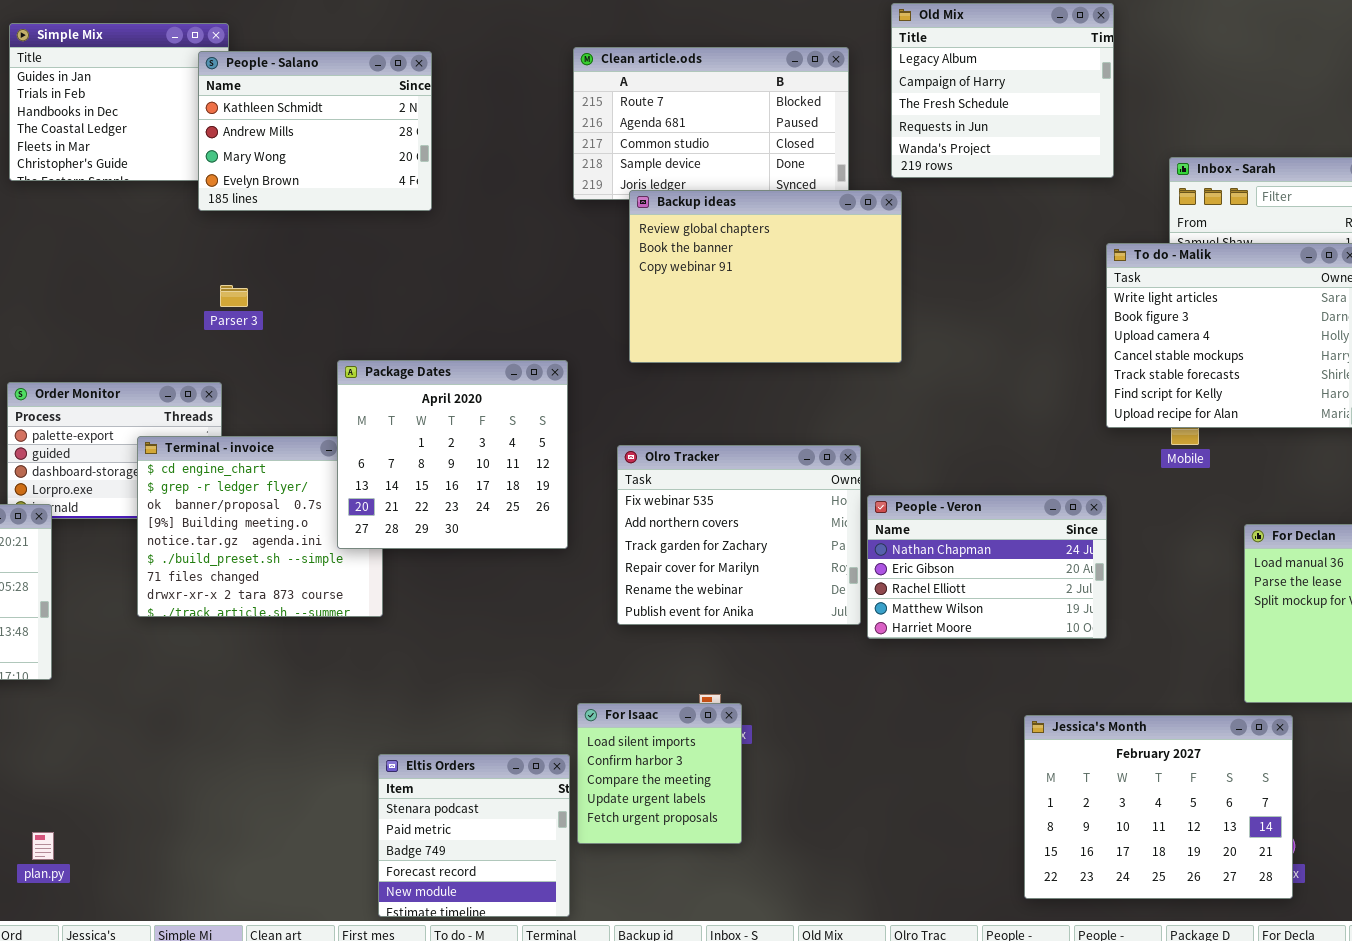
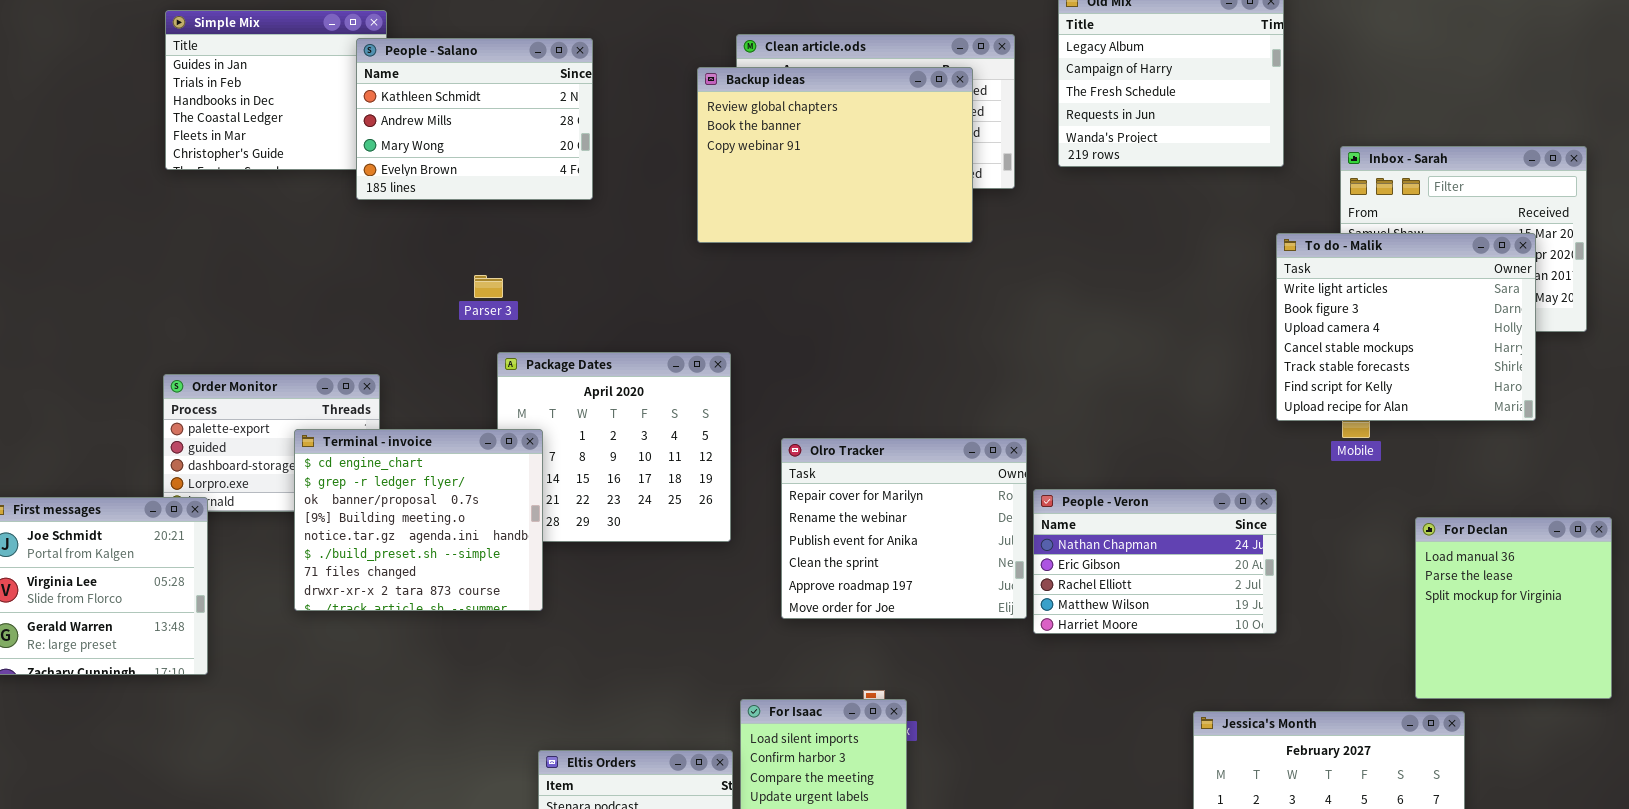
Backup ideas: [629,190,902,363] -> [697,67,973,243], moved
Parser 3: [220,285,248,307] -> [474,275,503,298], moved
Terminal - invoice: [137,436,383,617] -> [294,429,543,611], raised
Olro Tracker: [617,445,861,625] -> [781,438,1027,619], scrolled down 3 rows

